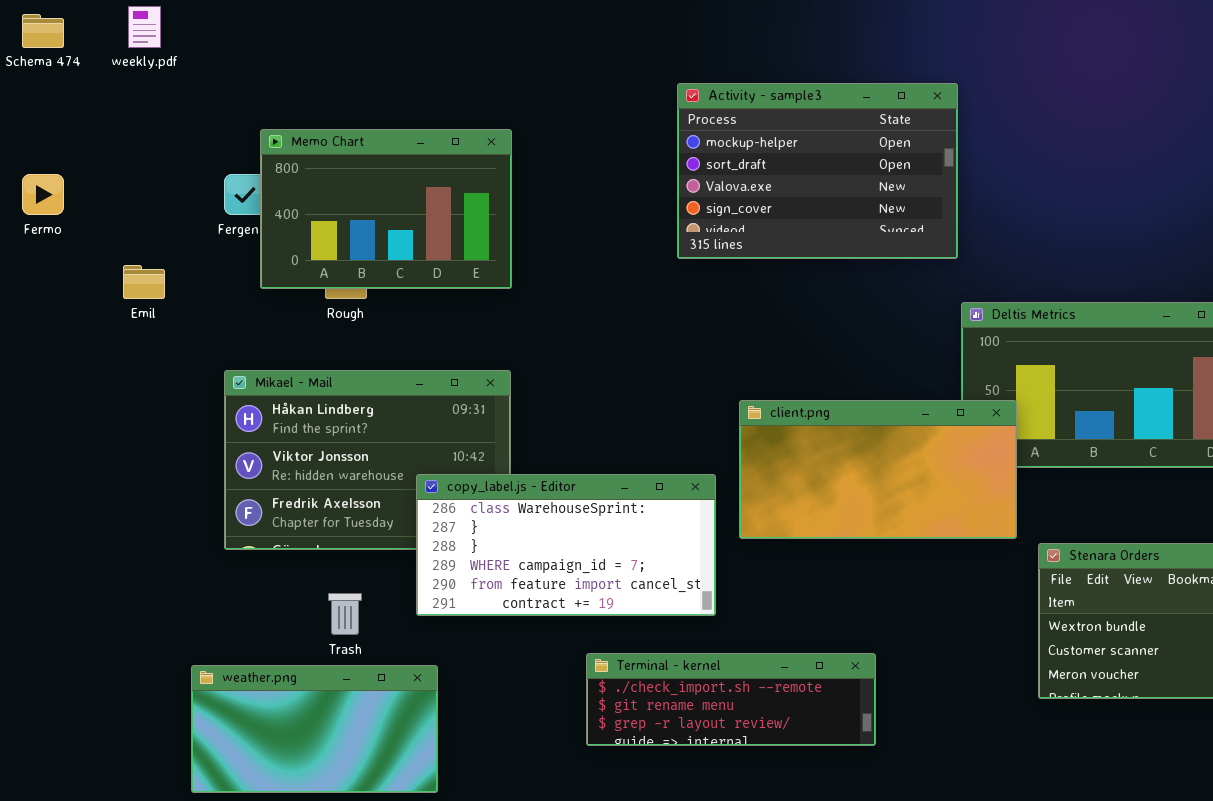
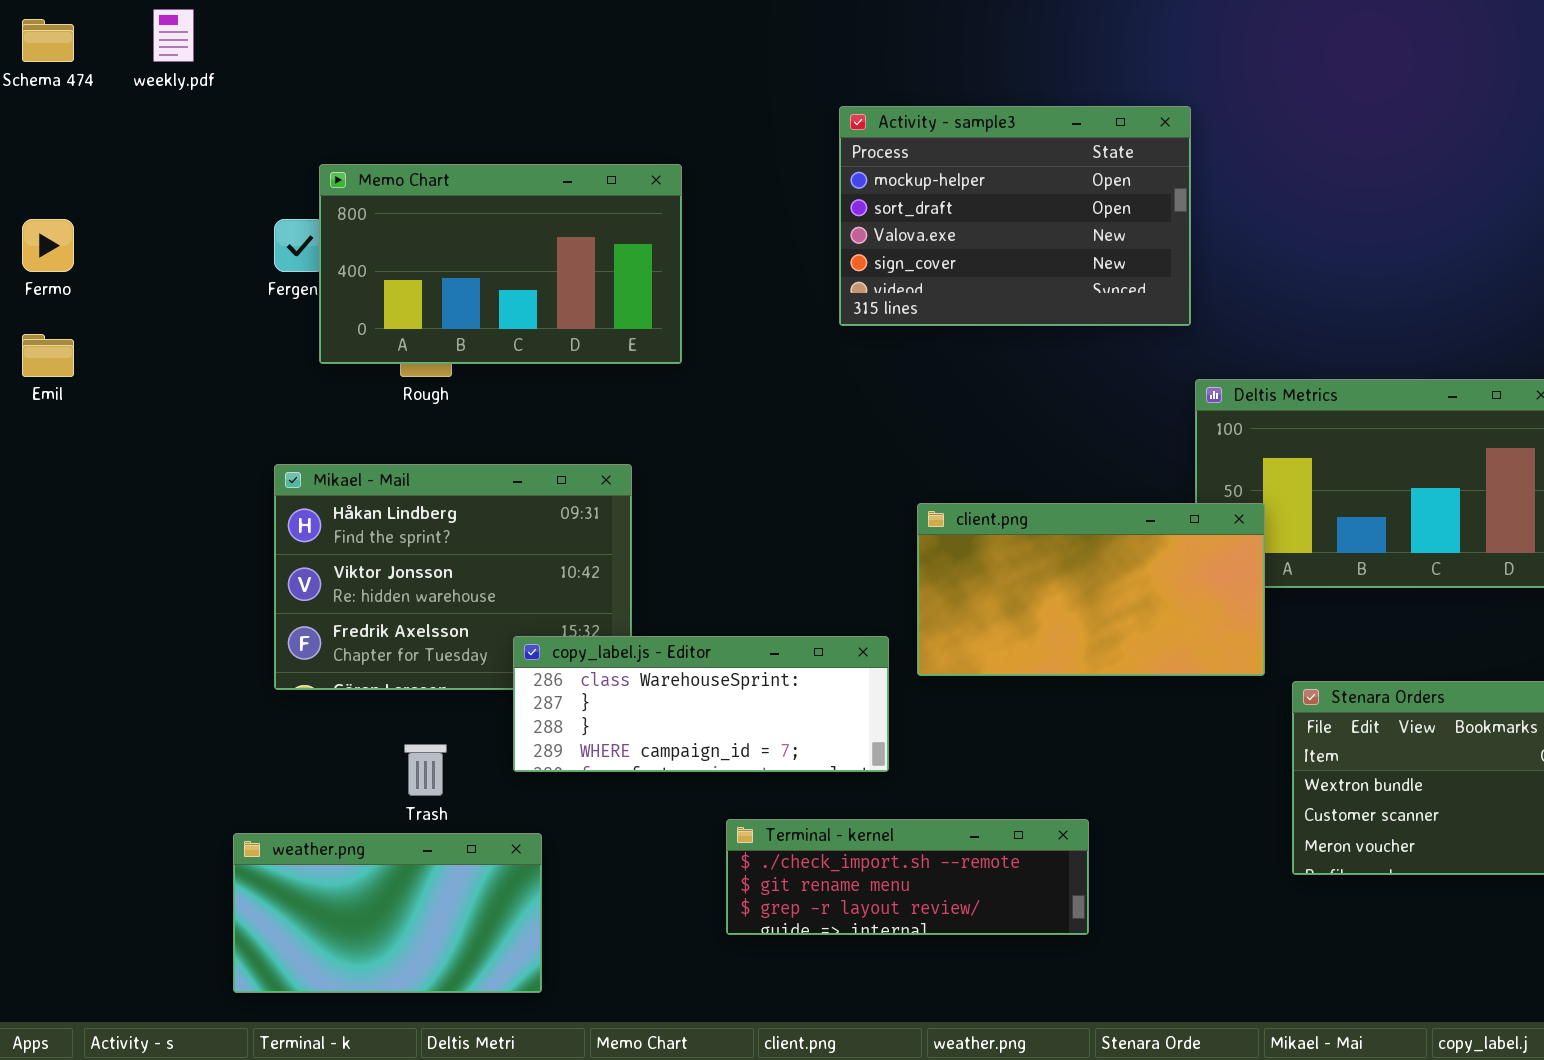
Memo Chart: [260,129,512,289] -> [319,164,682,364], resized
Emil: [123,265,165,299] -> [22,334,74,377], moved
copy_label.js - Editor: [416,474,716,616] -> [513,636,889,772], resized

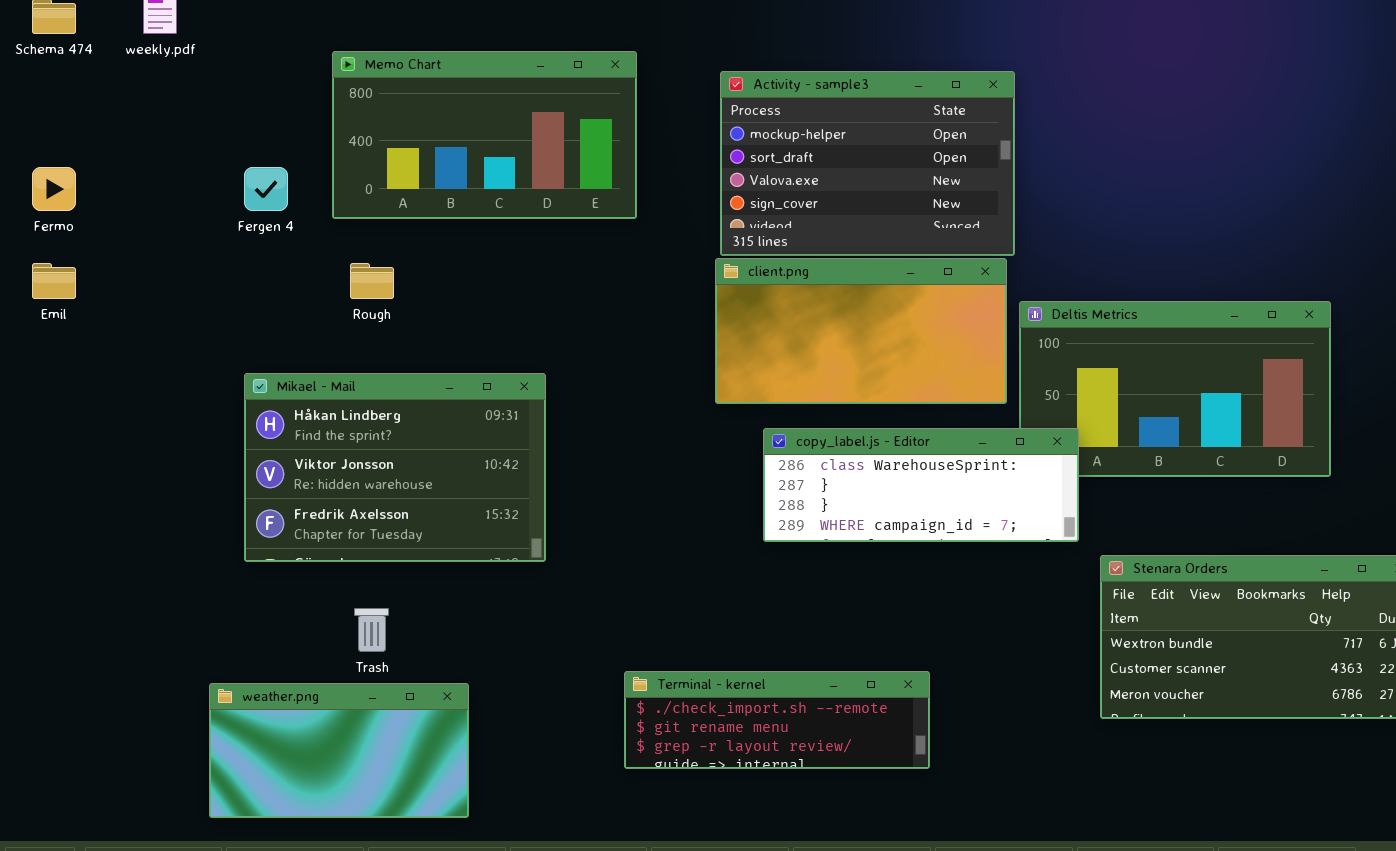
Memo Chart: [319,164,682,364] -> [332,51,637,219], moved
client.png: [917,503,1265,676] -> [715,258,1007,404], moved
copy_label.js - Editor: [513,636,889,772] -> [763,428,1079,542], moved

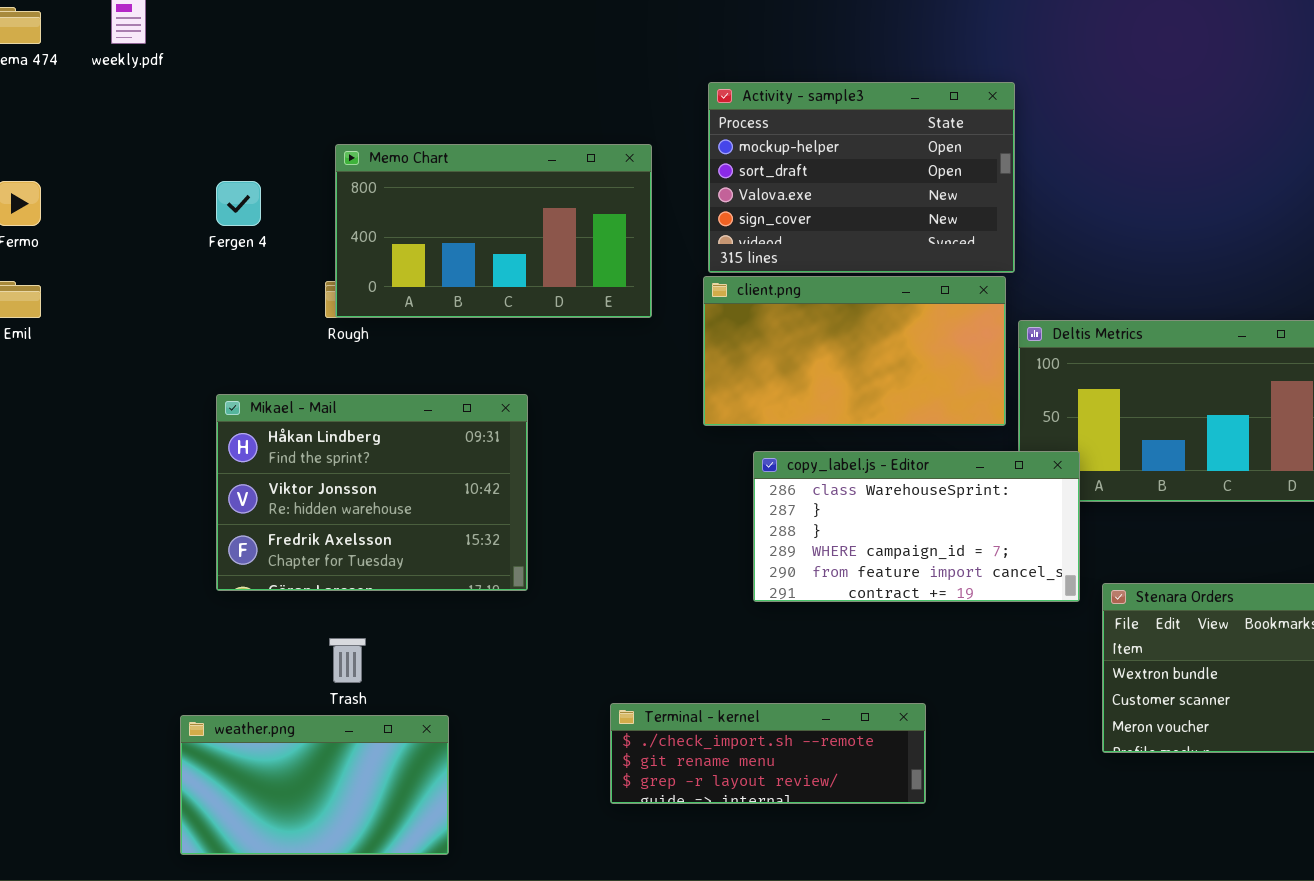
Memo Chart: [332,51,637,219] -> [335,144,652,318], moved
copy_label.js - Editor: [763,428,1079,542] -> [753,451,1080,602], resized

